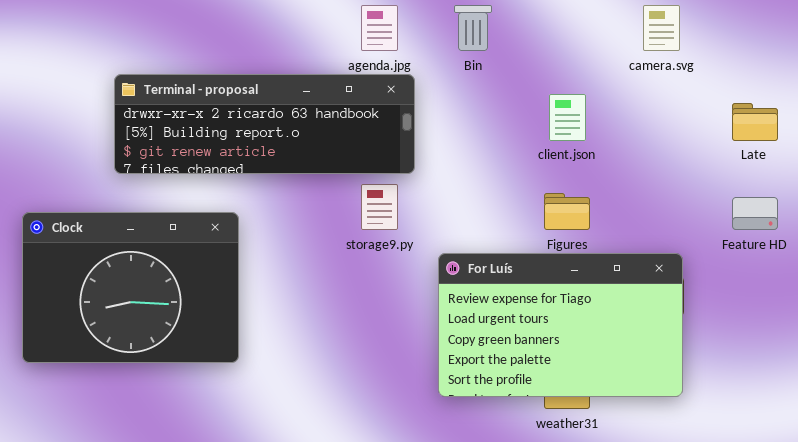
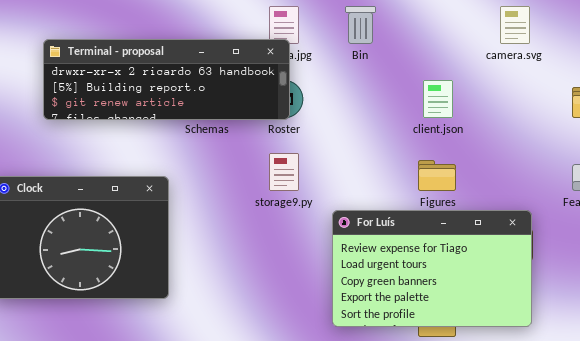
Terminal - proposal: [114,74,415,174] -> [43,39,290,120], moved

